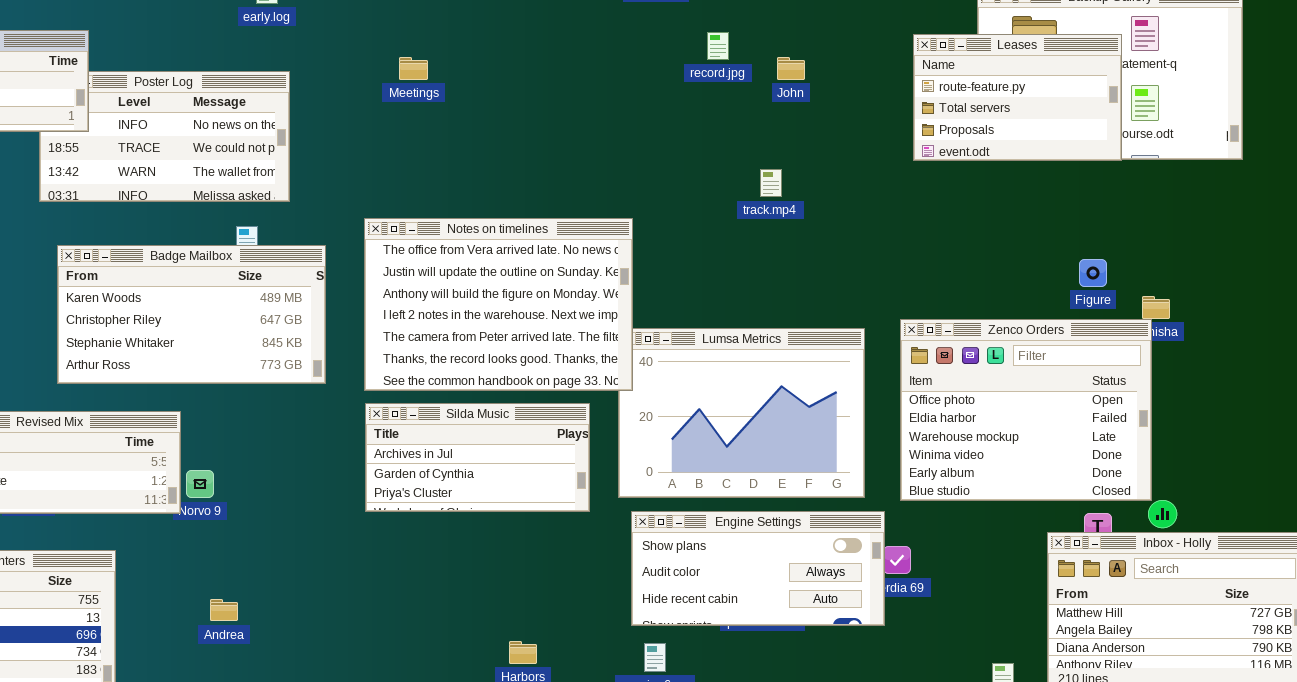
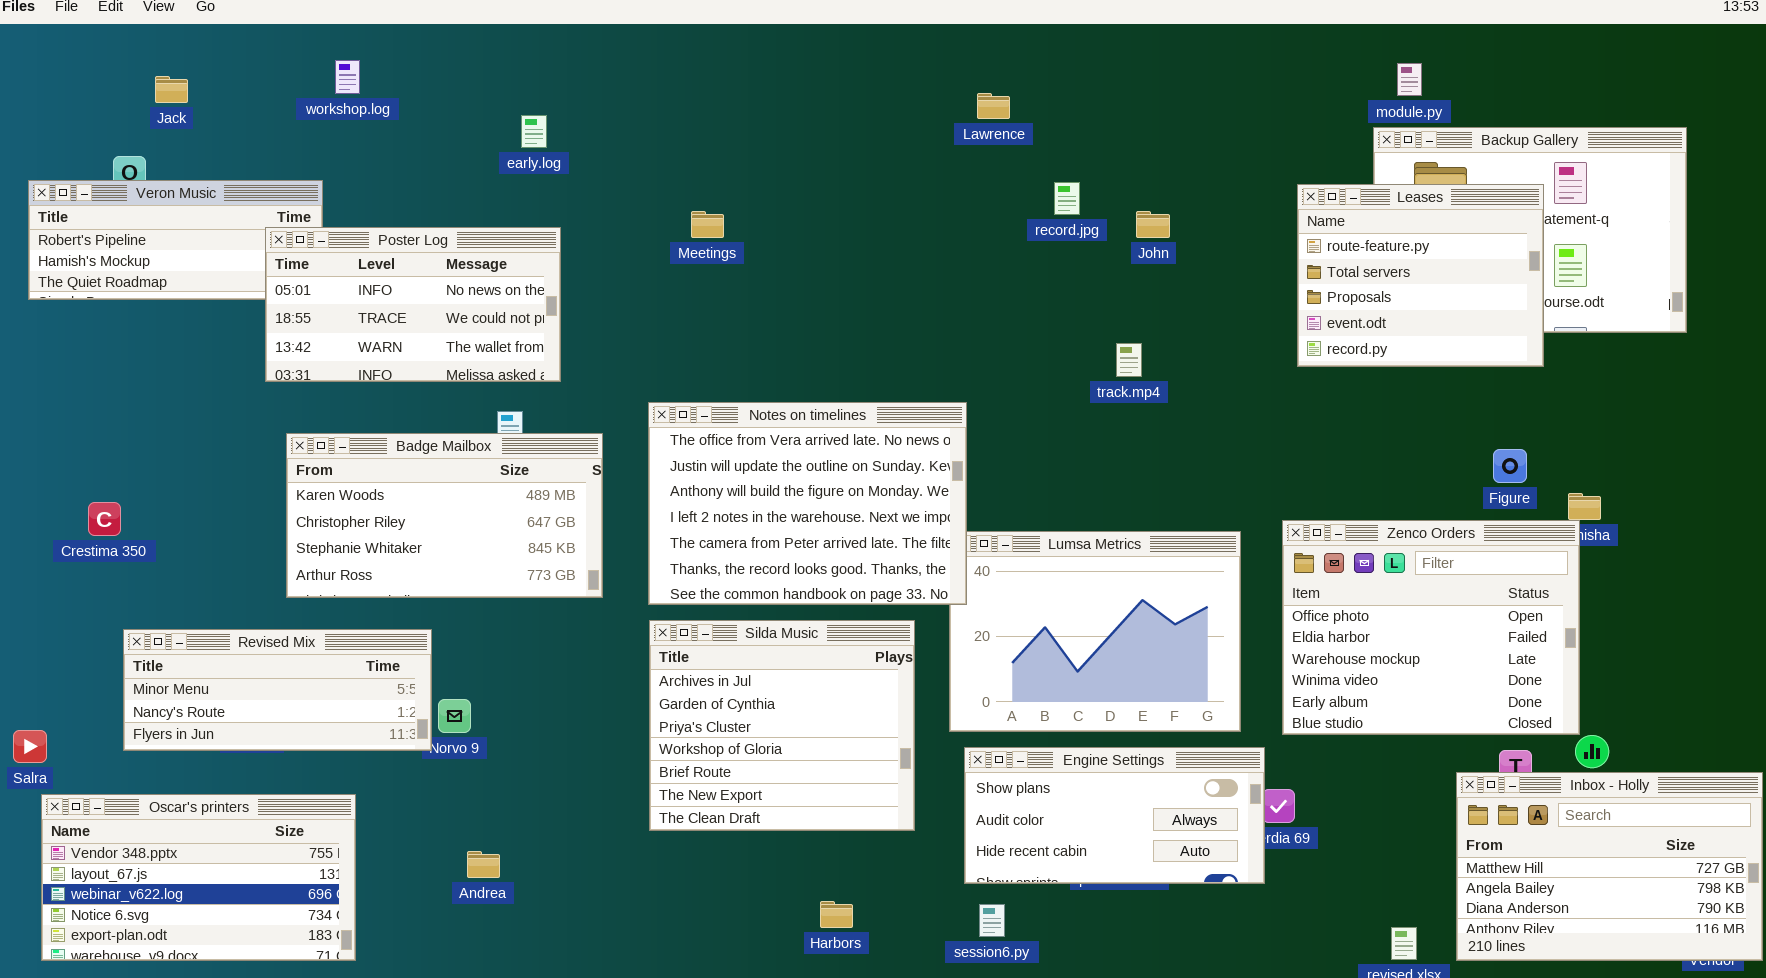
Leases: [913,34,1122,161] -> [1297,184,1544,367], resized
Poster Log: [39,71,290,202] -> [265,227,561,382], raised
Silda Music: [365,403,590,512] -> [649,620,915,831], resized

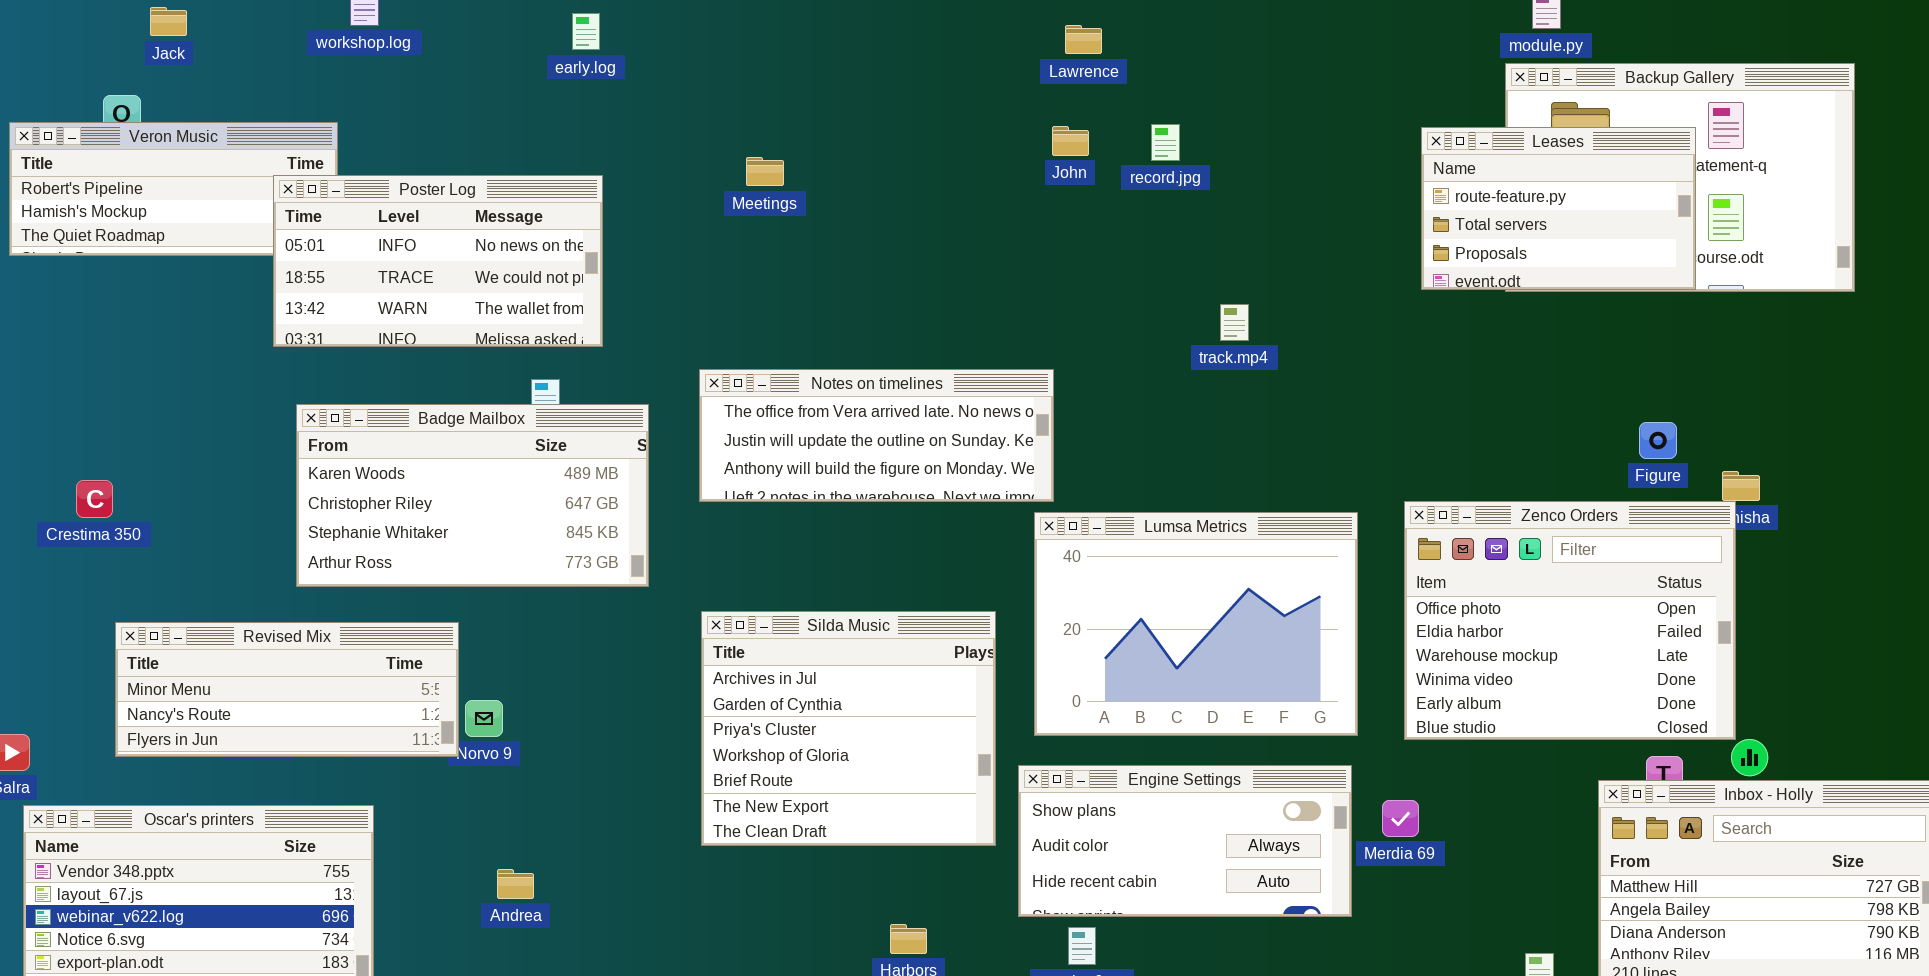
early.log: [521,115,547,148] -> [572,13,600,50], moved
Leases: [1297,184,1544,367] -> [1421,127,1696,290], resized
John: [1136,211,1170,238] -> [1052,126,1089,156], moved
Notes on timelines: [648,402,967,605] -> [699,369,1054,502], resized
Engine Settings: [964,747,1265,884] -> [1018,765,1352,917], moved

